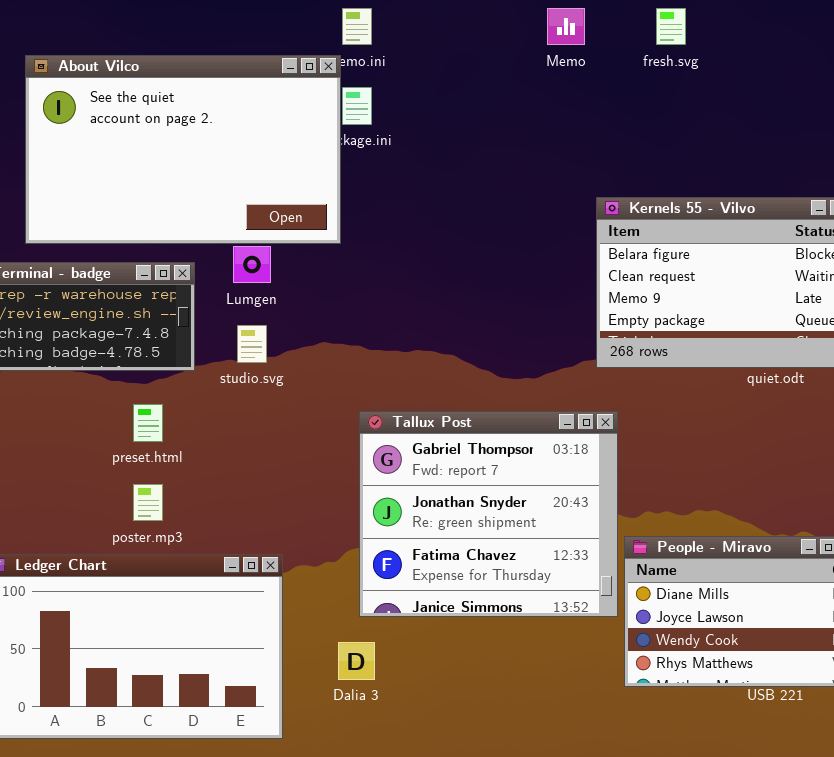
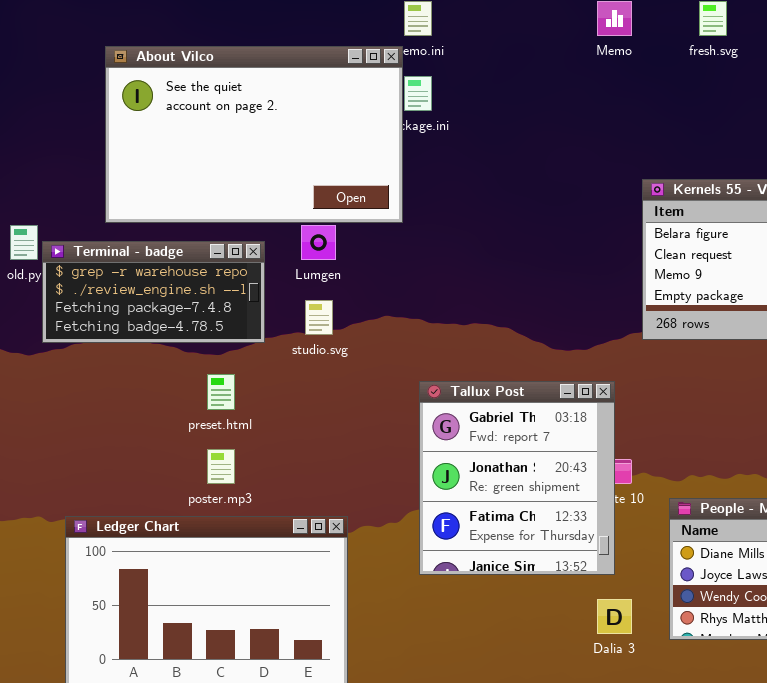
Tallux Post: [359,411,618,617] -> [419,381,615,575], resized
Dalia 3: [338,642,375,680] -> [597,599,632,634], moved

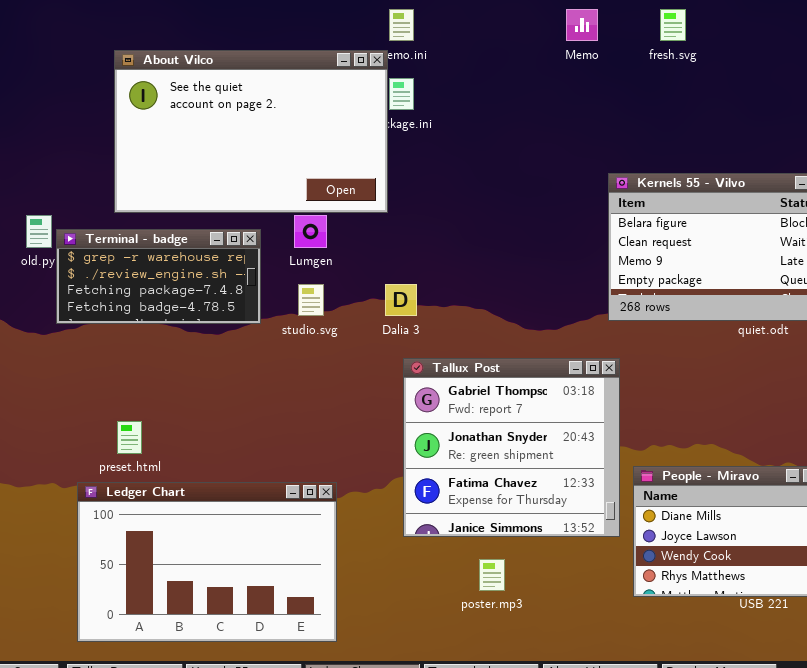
preset.html: [207,374,235,410] -> [117,421,142,454], moved
Tallux Post: [419,381,615,575] -> [403,358,620,537], resized
poster.mp3: [207,449,235,484] -> [479,559,505,591], moved
Dalia 3: [597,599,632,634] -> [385,284,417,316], moved

